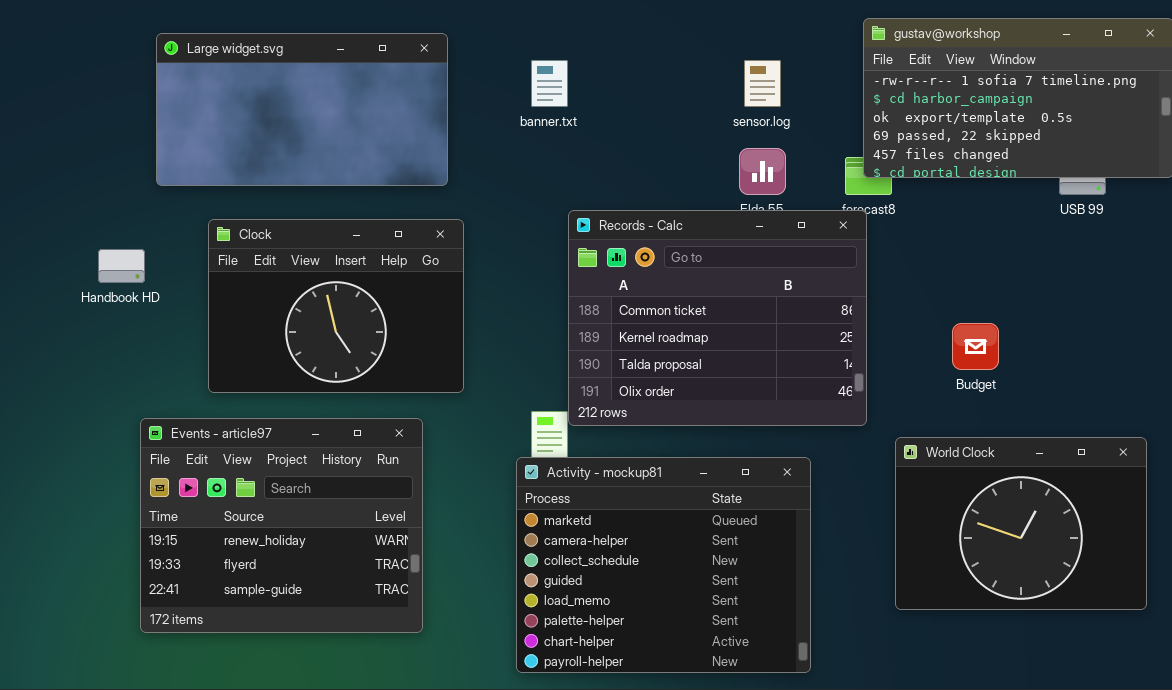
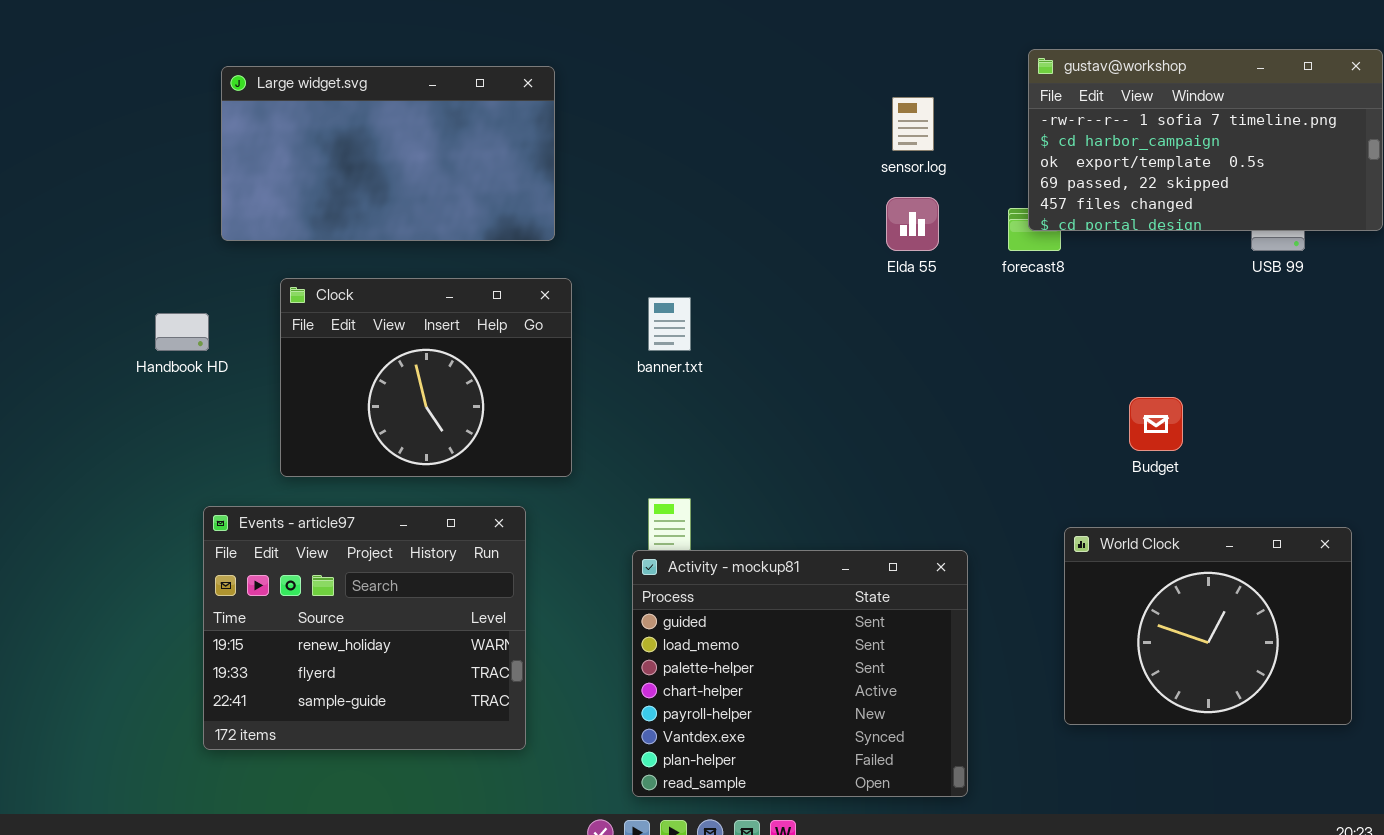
banner.txt: [531,60,568,107] -> [648,297,691,351], moved
Records - Calc: [568,210,867,426] -> none, closed
Activity - mockup81: [516,457,811,673] -> [632,550,968,797], scrolled down 3 rows

